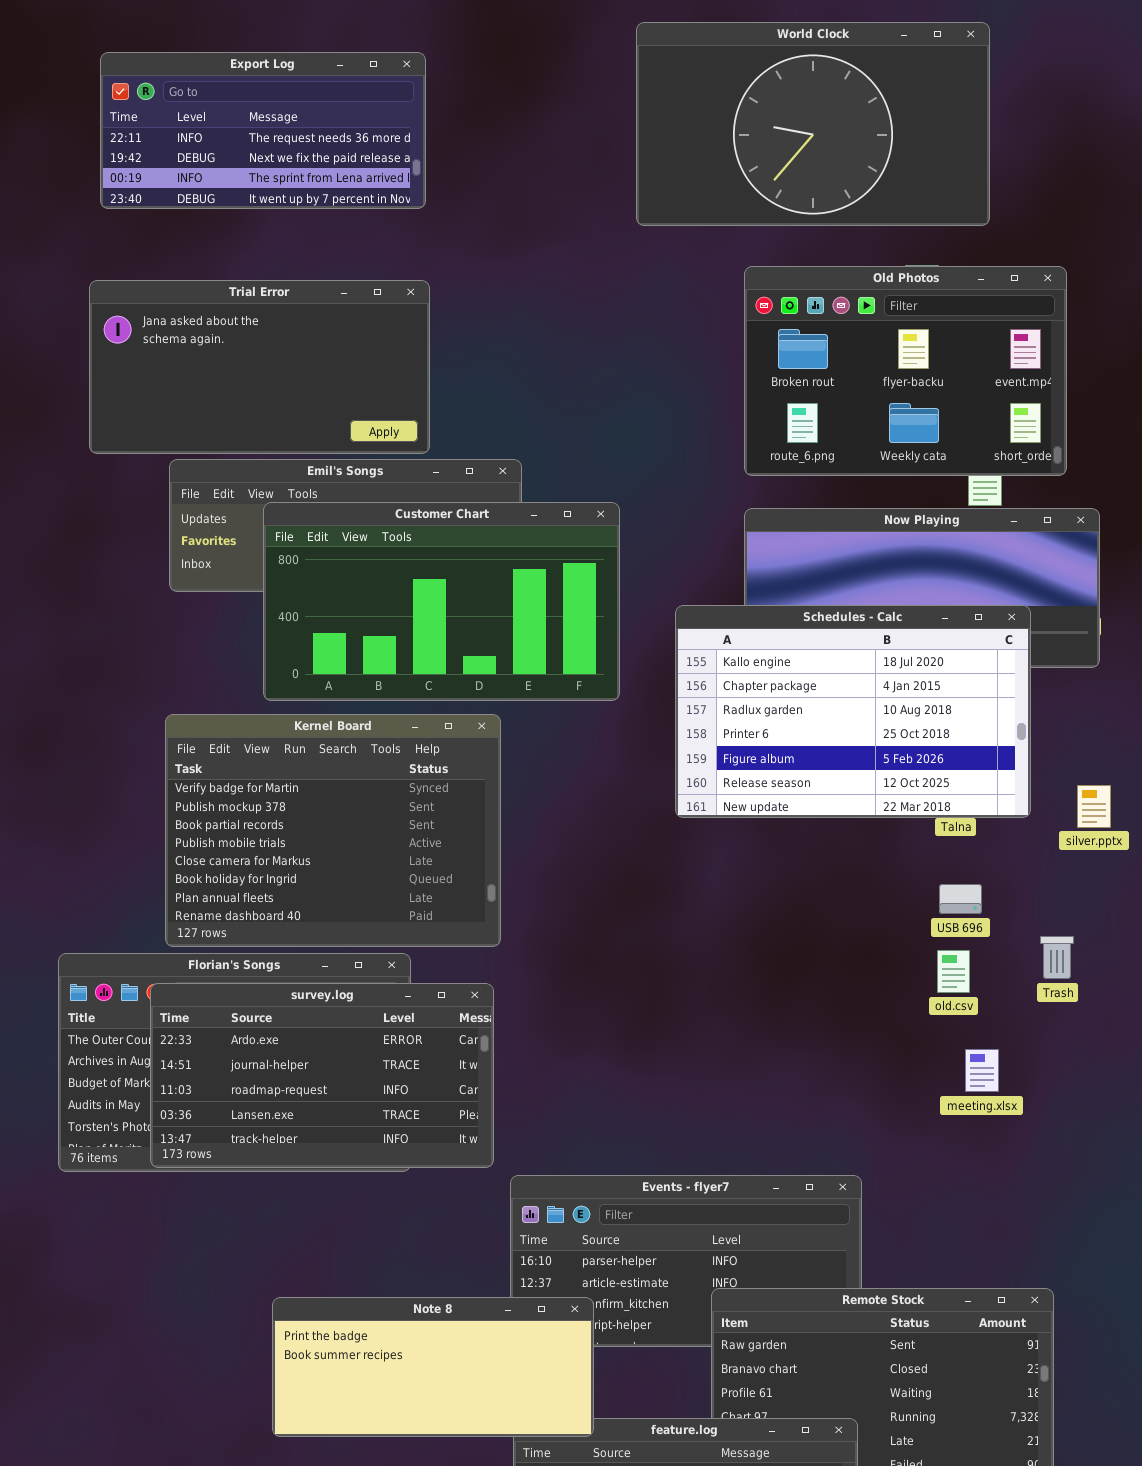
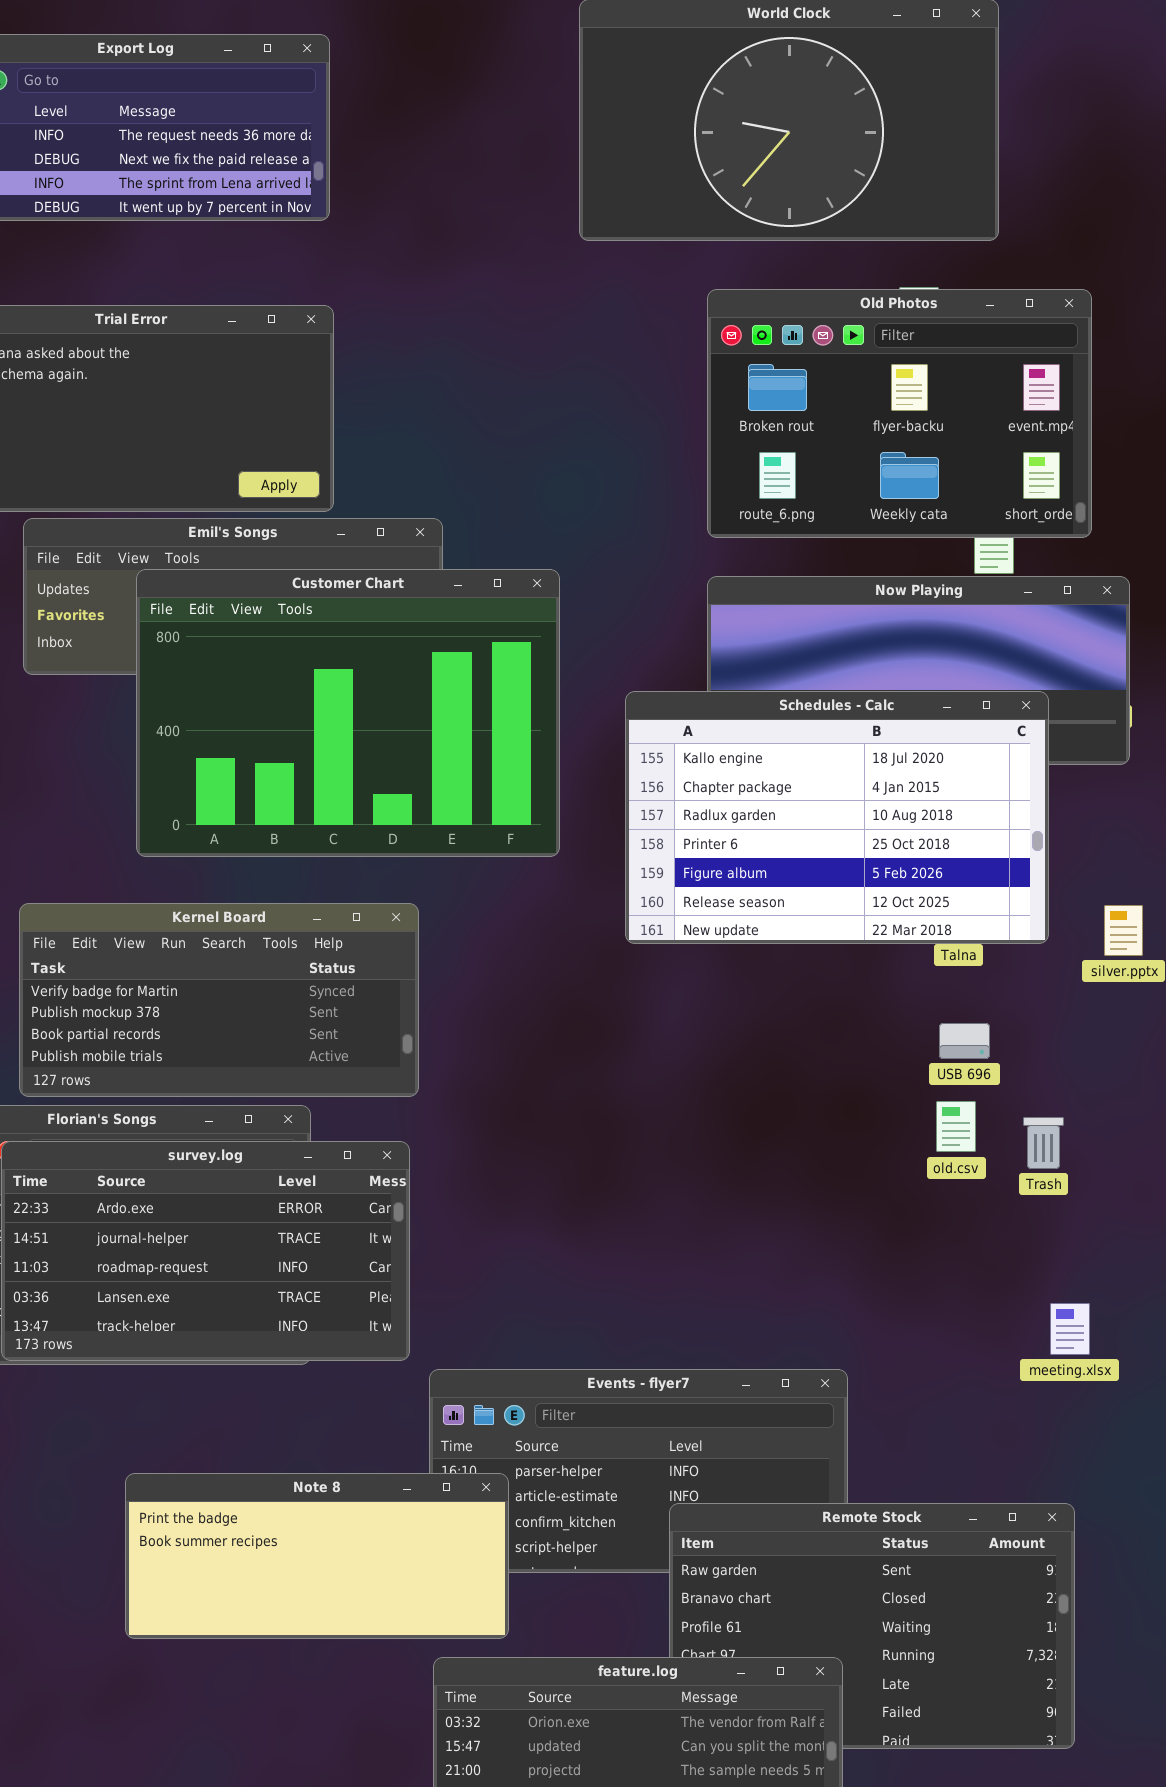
Customer Chart: [263,502,620,701] -> [136,569,560,857], resized
Kernel Board: [165,714,501,947] -> [19,903,419,1097], resized
Trash: [1040,936,1074,979] -> [1023,1117,1064,1169], moved
meeting.xlsx: [965,1049,999,1092] -> [1050,1303,1090,1355], moved
Note 8: [272,1297,594,1437] -> [125,1473,509,1639], moved

